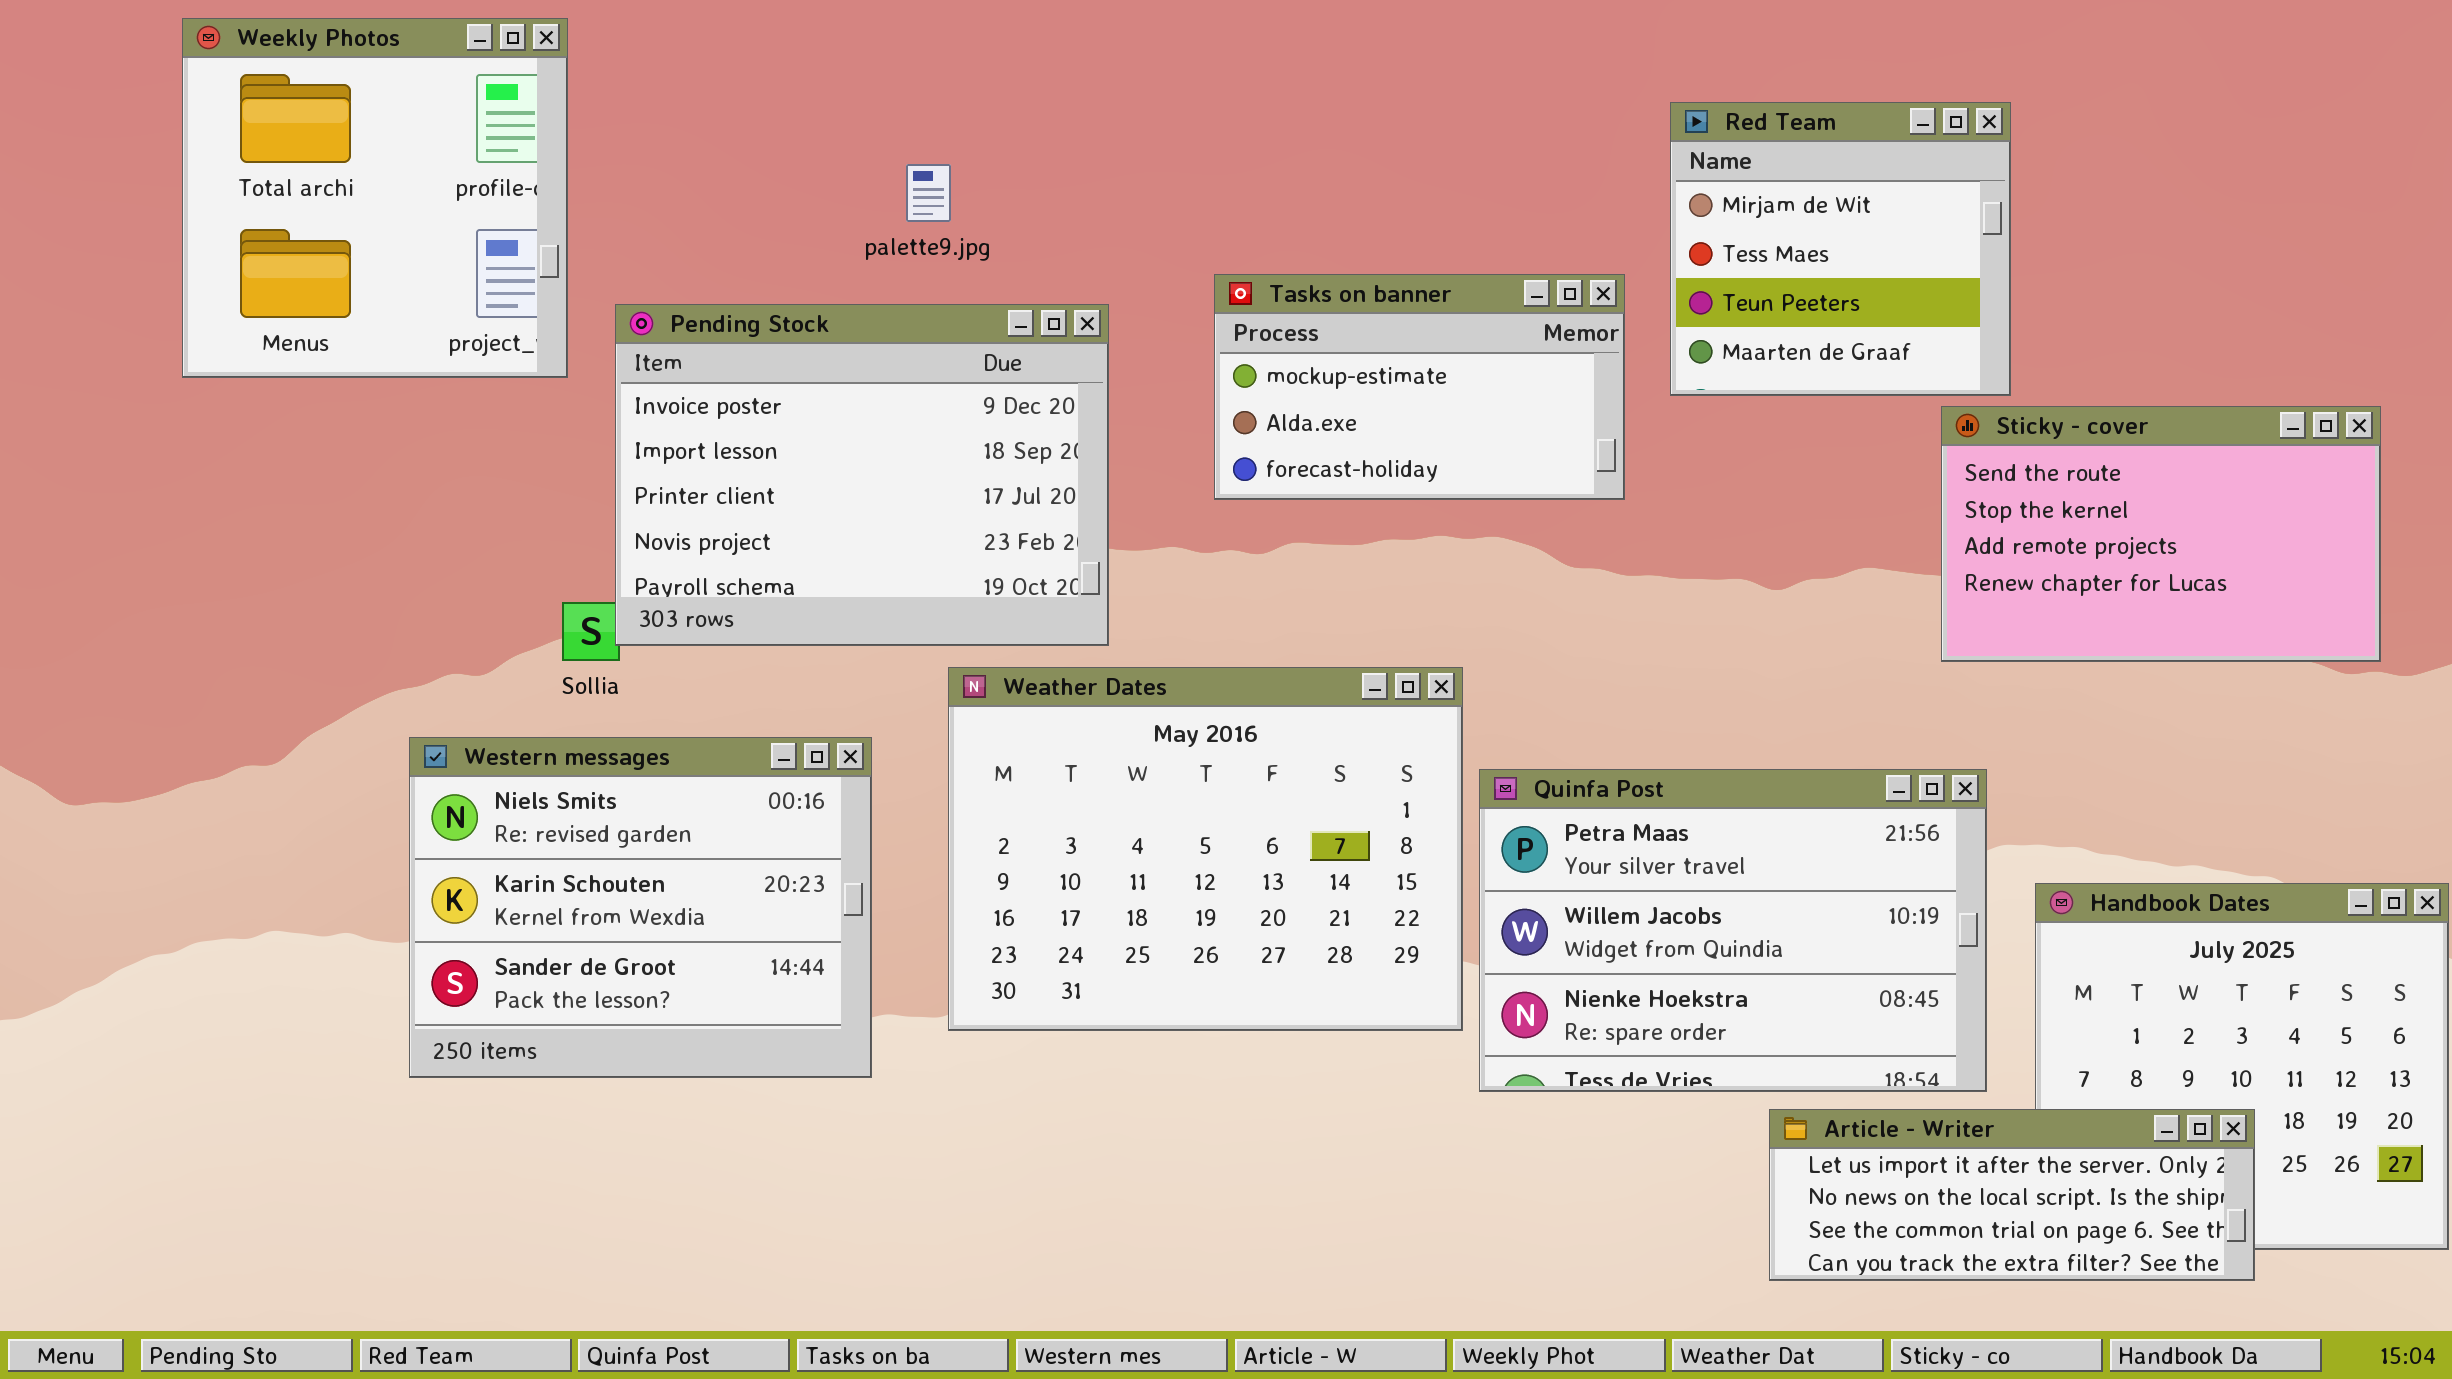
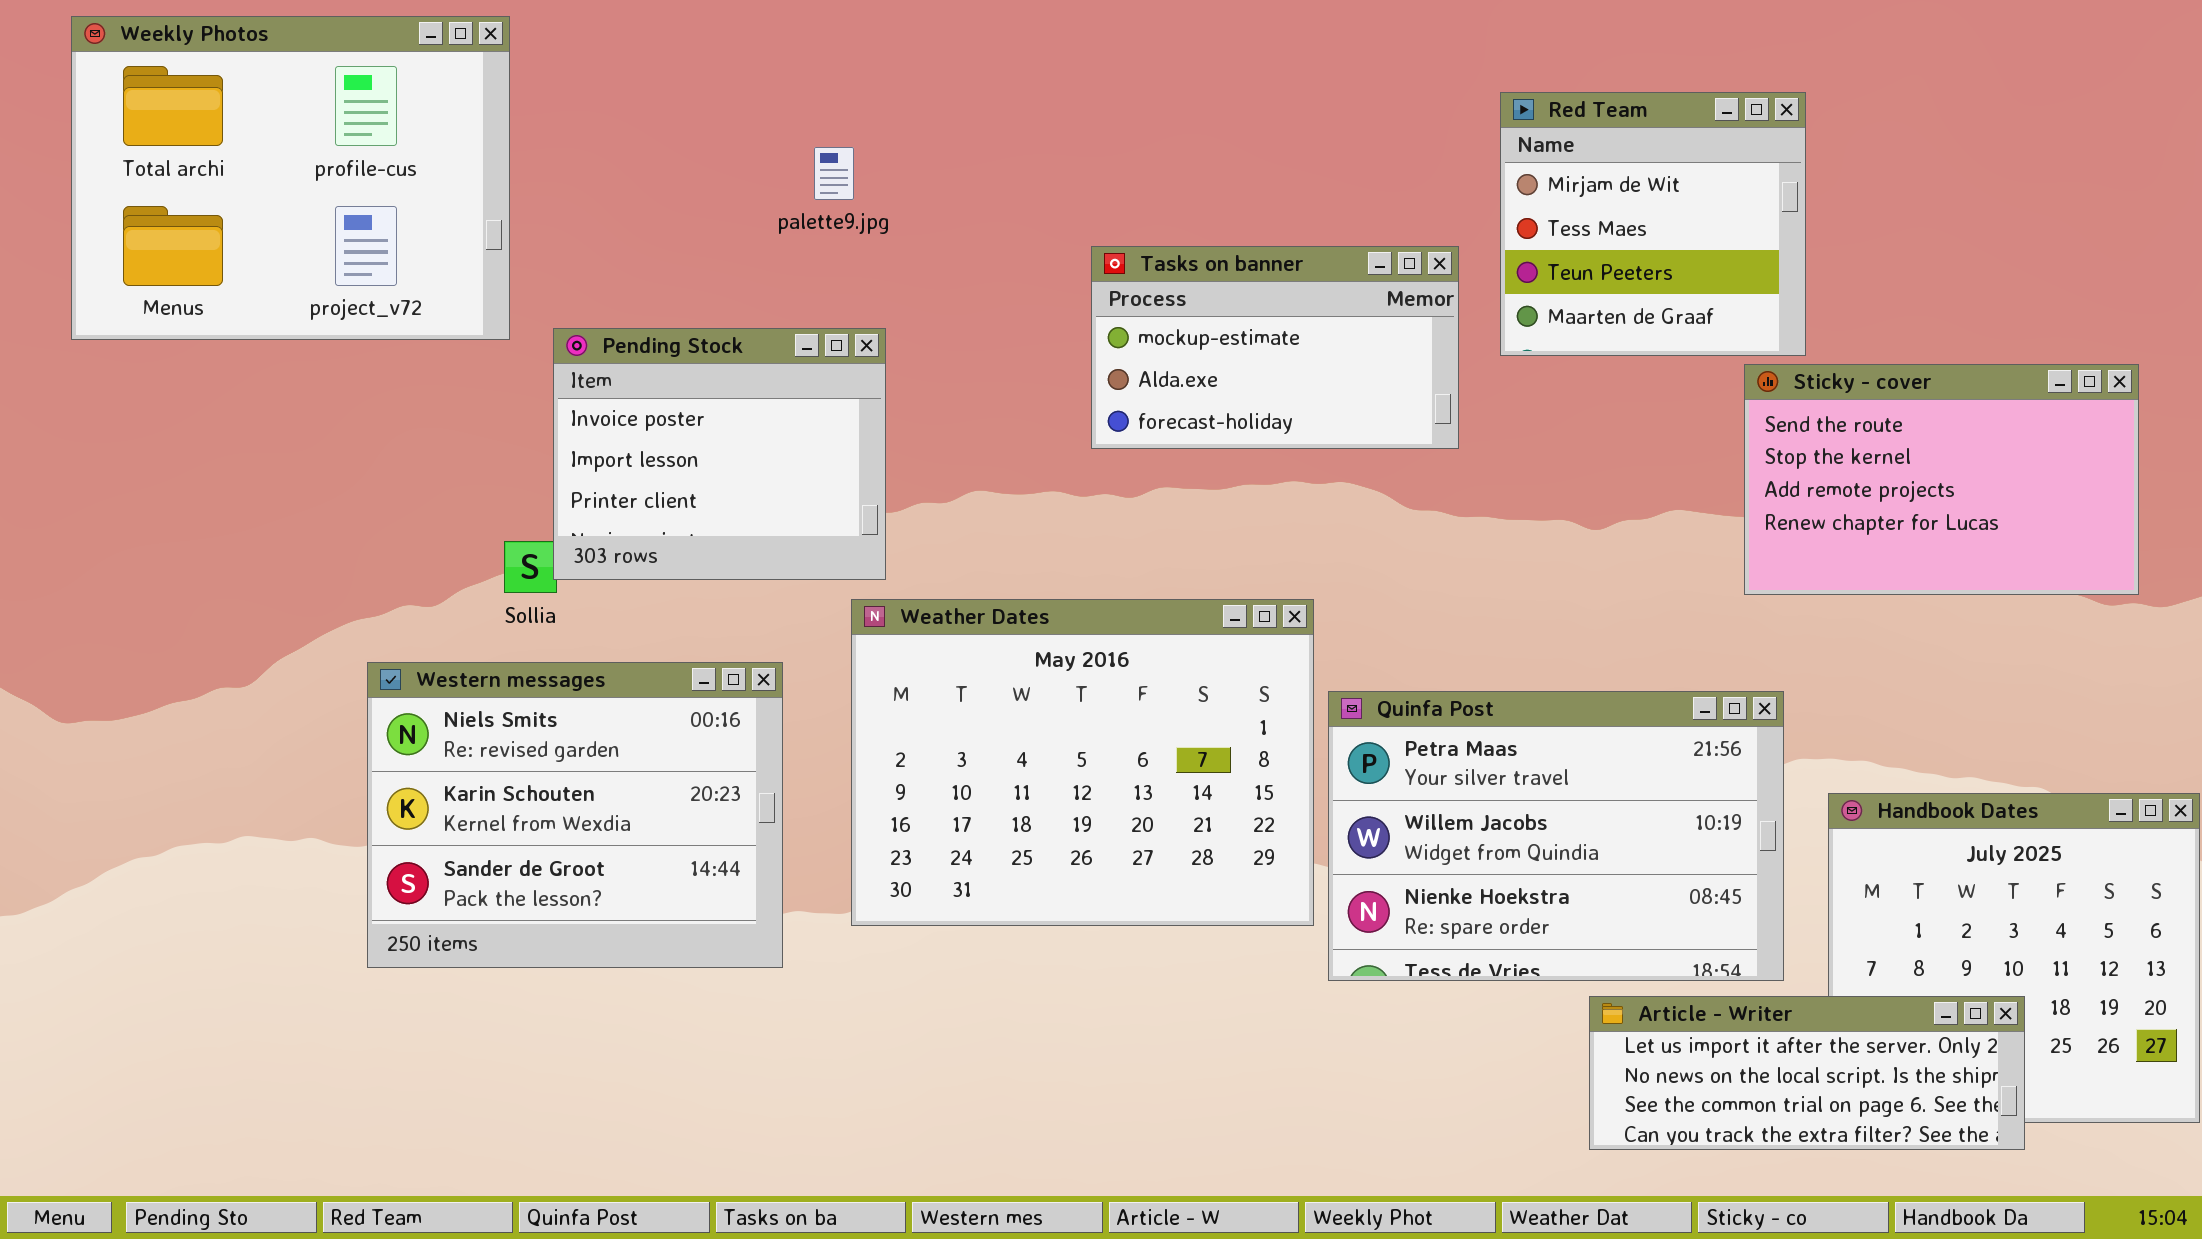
Weekly Photos: [182,18,568,378] -> [71,16,510,340], resized
Pending Stock: [615,304,1109,646] -> [553,328,886,580], resized

